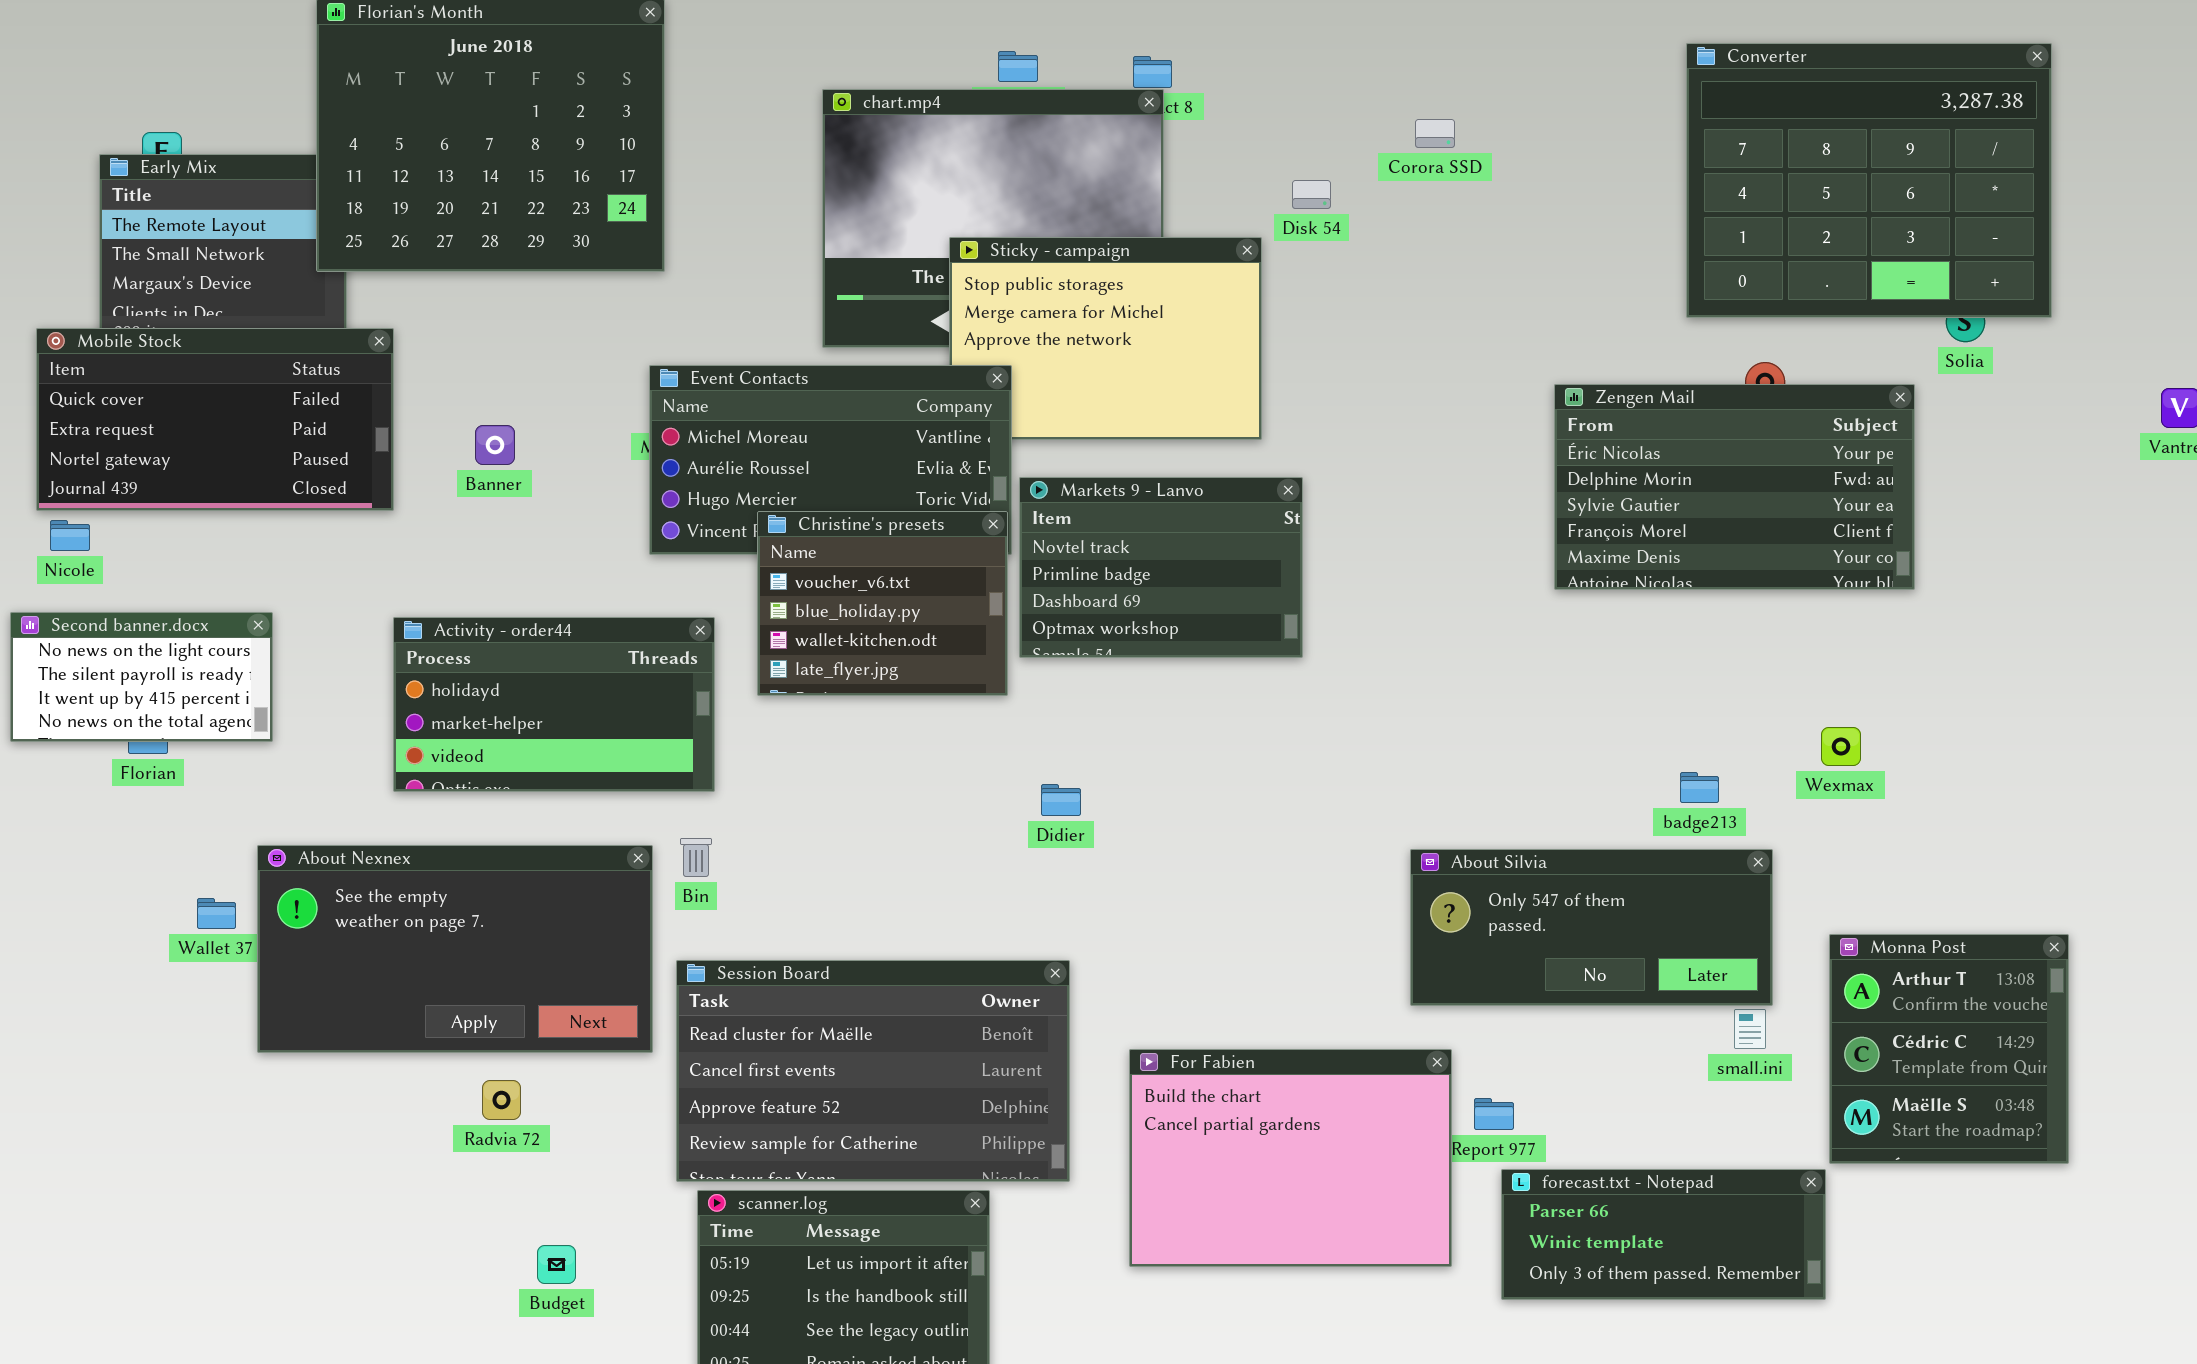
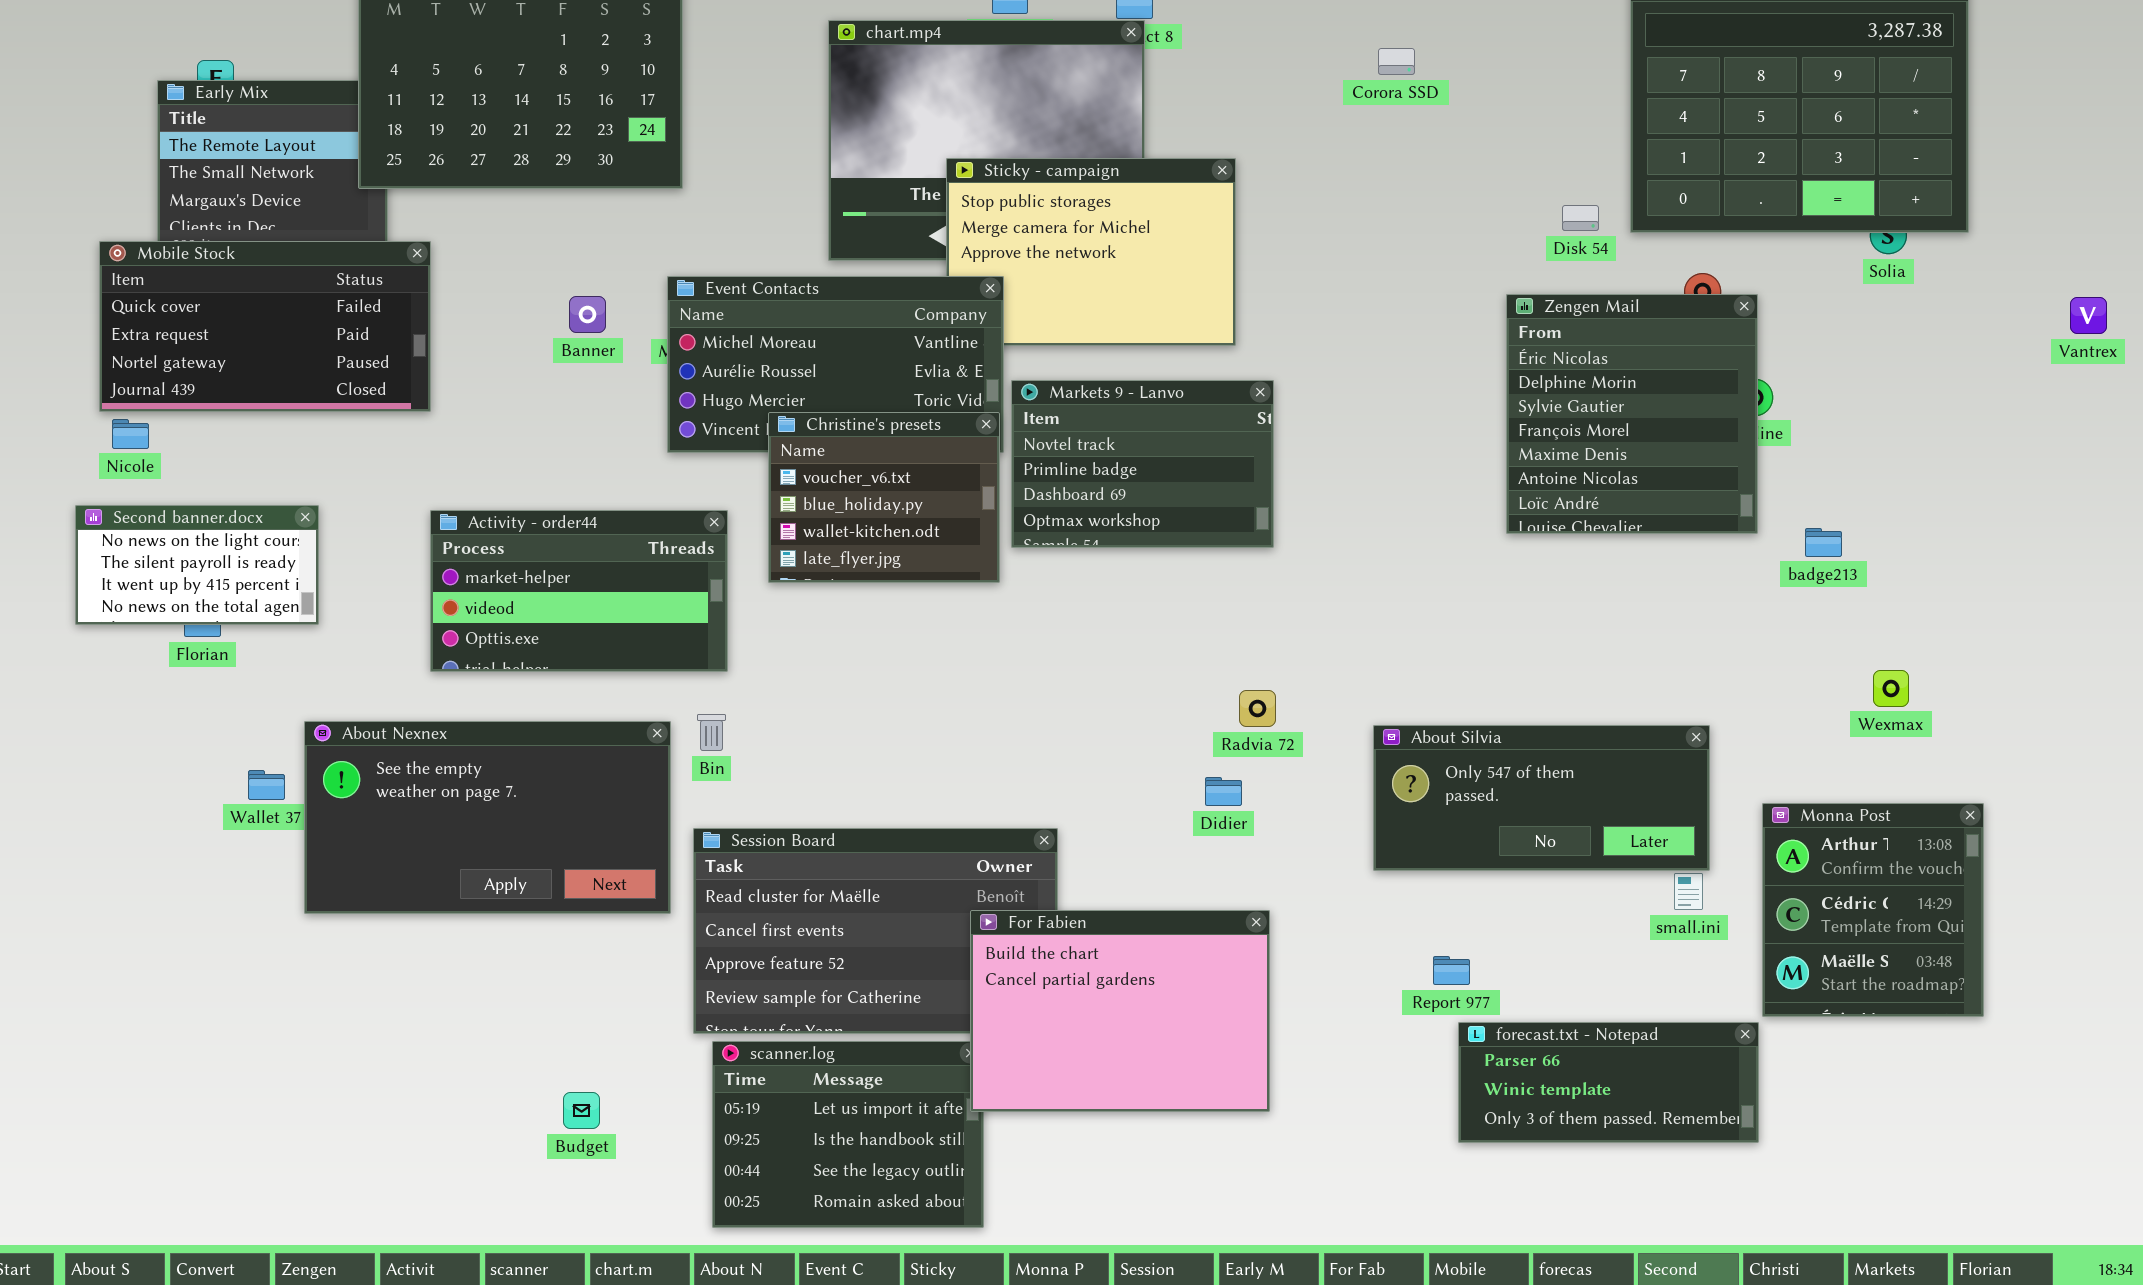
Disk 54: [1292,180,1331,209] -> [1562,205,1599,231], moved
Zengen Mail: [1554,384,1915,590] -> [1506,294,1758,534], resized
Banner: [475,425,515,465] -> [569,296,606,333], moved
Activity - order44: [393,617,715,792] -> [430,510,728,672], scrolled down 1 row
Wexmax: [1821,727,1861,766] -> [1873,670,1909,707], moved
badge213: [1680,772,1719,803] -> [1805,528,1842,557], moved
Didier: [1041,784,1081,816] -> [1205,777,1242,806], moved
For Fabien: [1129,1049,1452,1267] -> [970,910,1270,1112], moved
Radvia 72: [482,1080,521,1120] -> [1239,690,1276,727], moved

